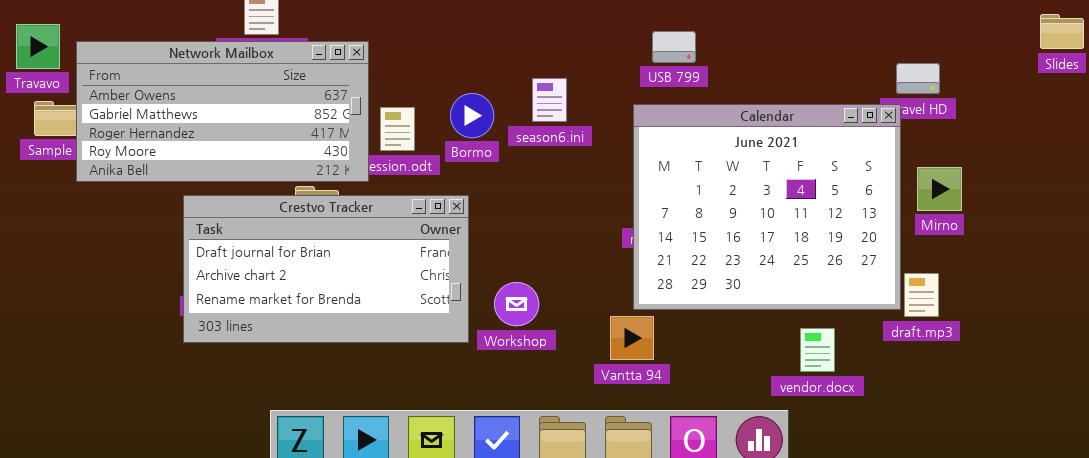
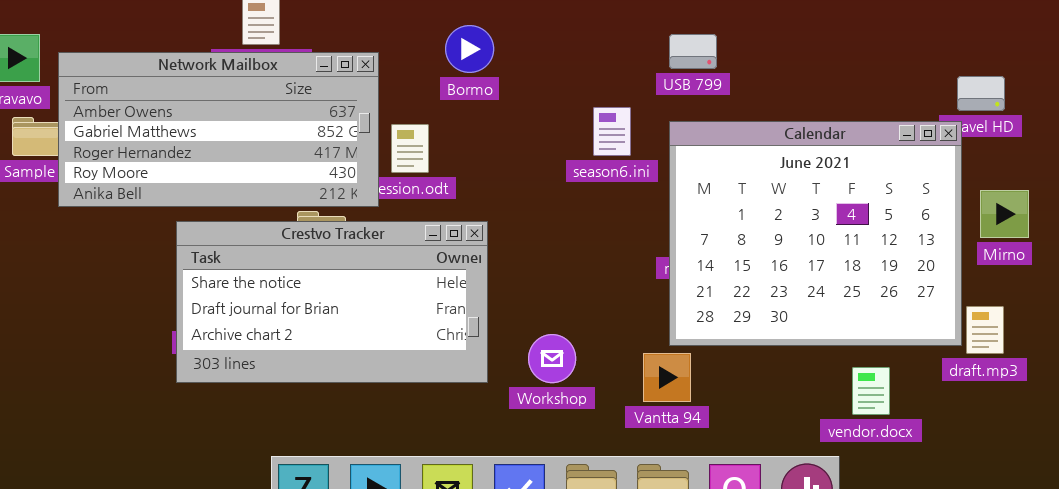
USB 799: [652,31,696,63] -> [669,34,717,69], moved
season6.ini: [532,78,567,122] -> [593,107,631,156], moved
Bormo: [450,93,494,138] -> [445,25,494,73], moved
Crestvo Tracker: [183,195,469,343] -> [176,221,488,383], scrolled up 1 row
Workshop: [494,282,539,326] -> [528,334,576,383], moved

